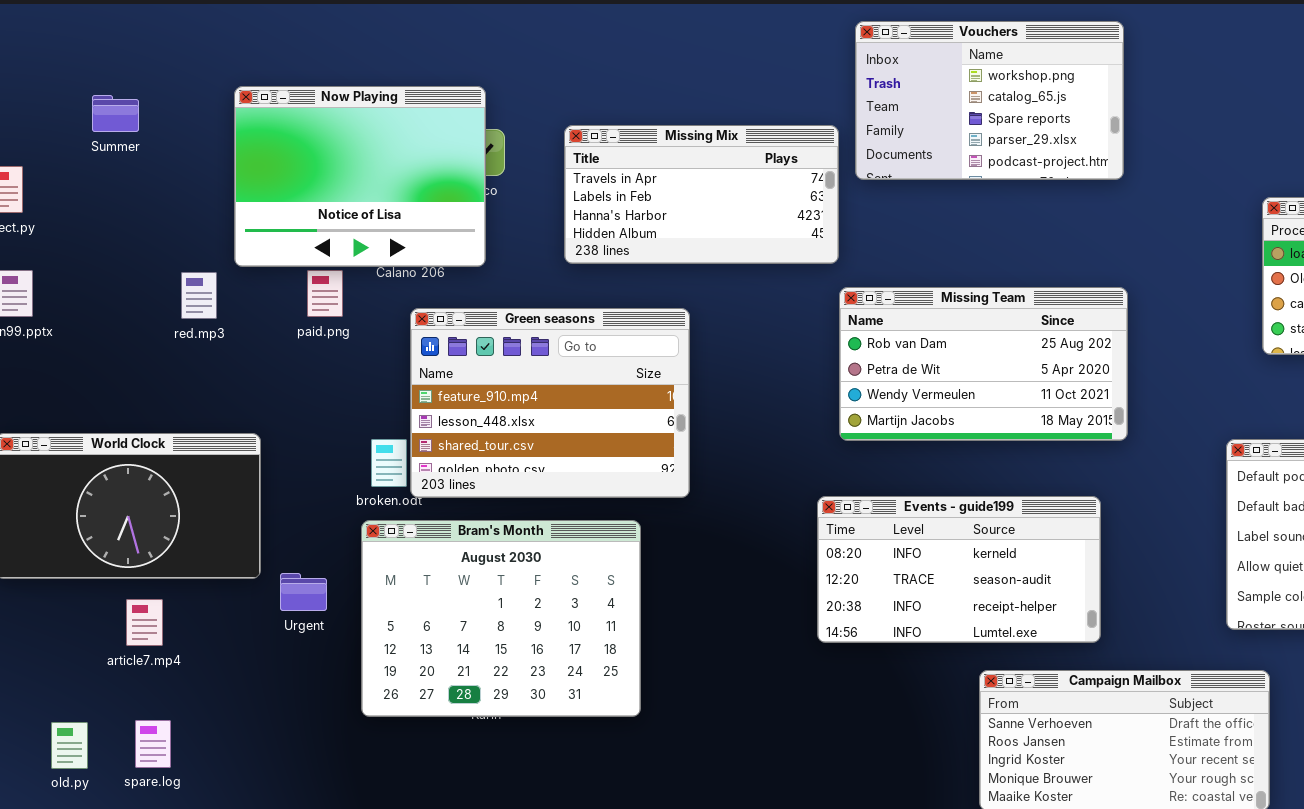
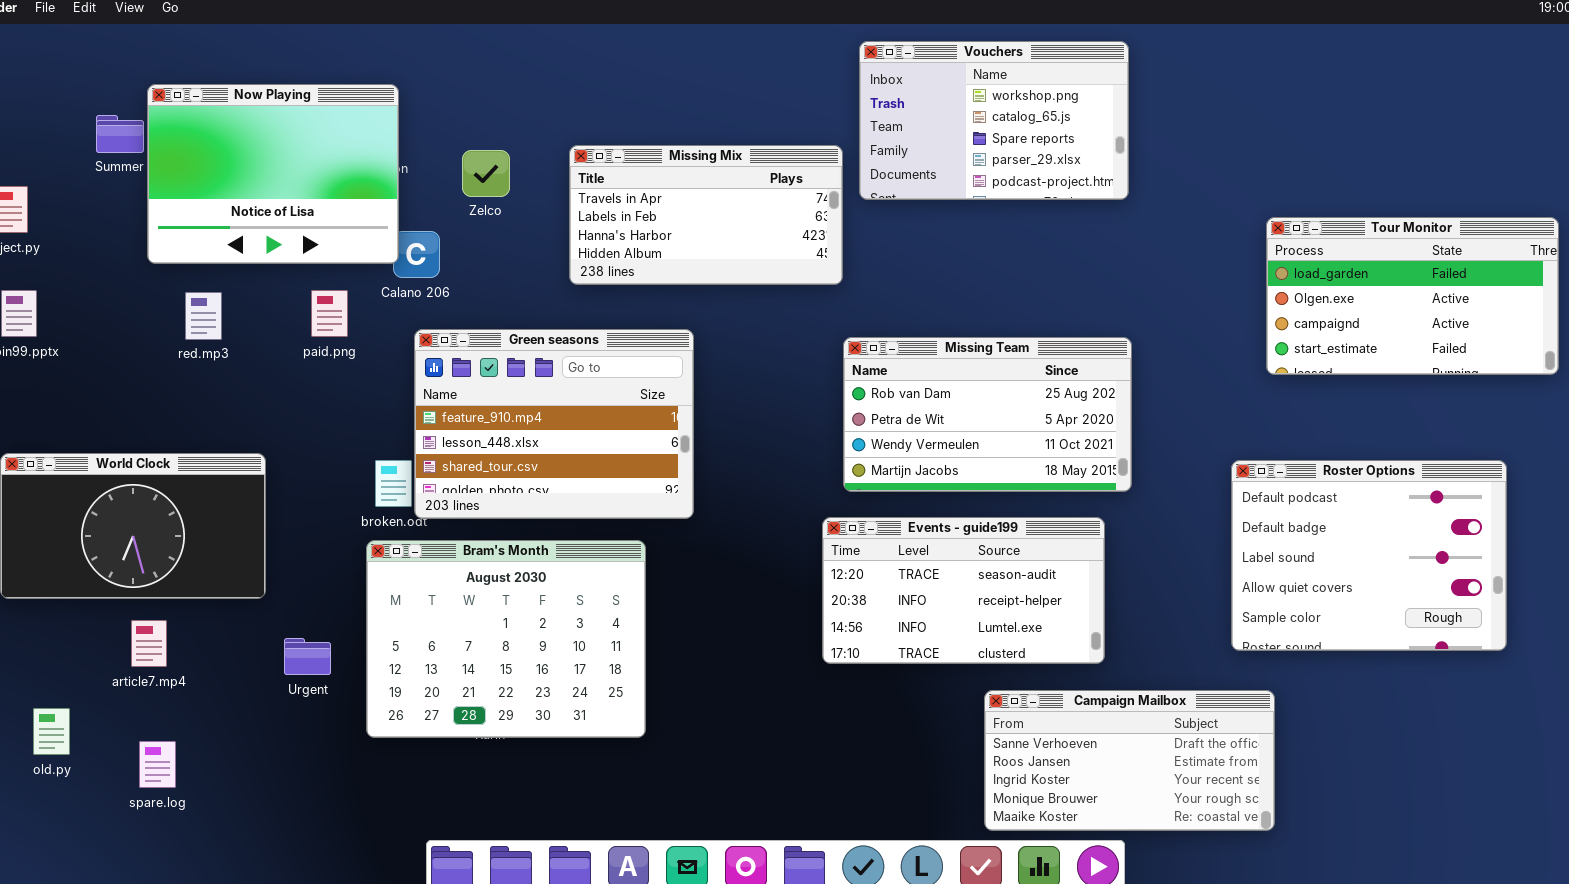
Now Playing: [234,86,486,267] -> [147,84,399,264], moved
Missing Team: [839,287,1128,441] -> [843,337,1132,492], moved
Events - guide199: [817,496,1101,643] -> [822,517,1105,664], scrolled down 1 row
Urgent: [280,573,327,611] -> [284,638,331,675], moved
old.py: [51,722,88,769] -> [33,708,70,755], moved

